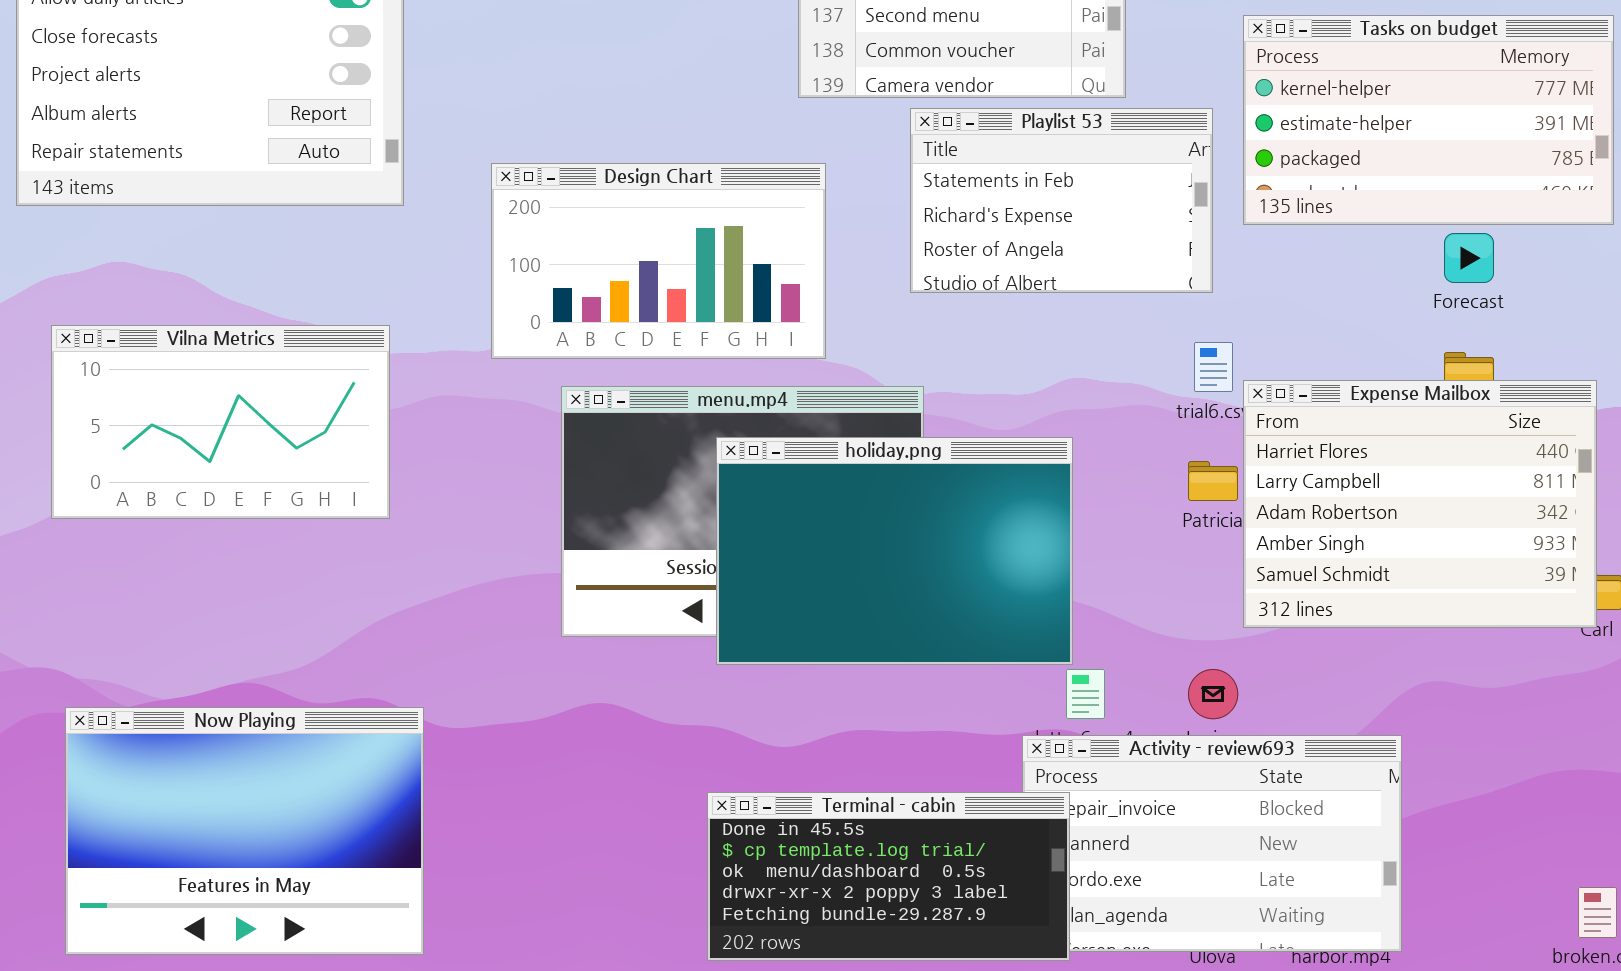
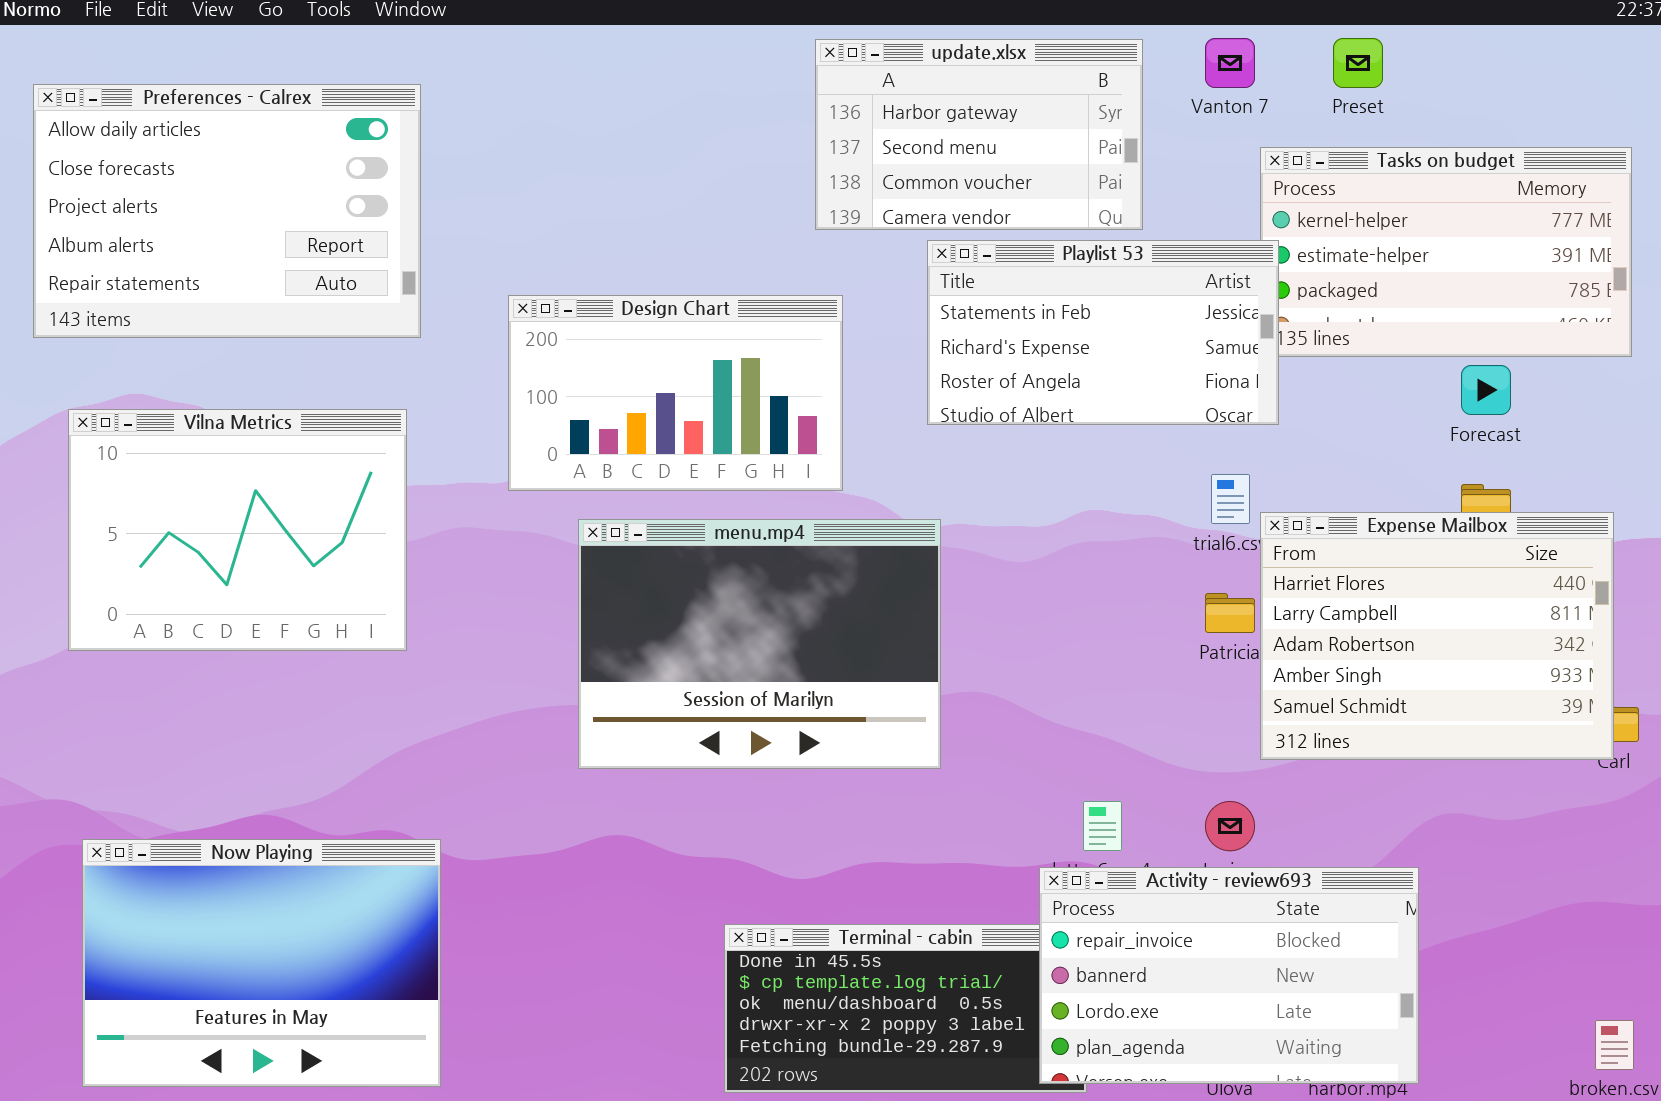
Playlist 53: [910,108,1213,293] -> [927,240,1279,425], resized
Vilna Metrics: [51,325,390,519] -> [68,409,407,651], resized
holiday.png: [716,437,1073,665] -> none, closed
Activity - review693: [1022,735,1402,952] -> [1039,867,1419,1084], raised

